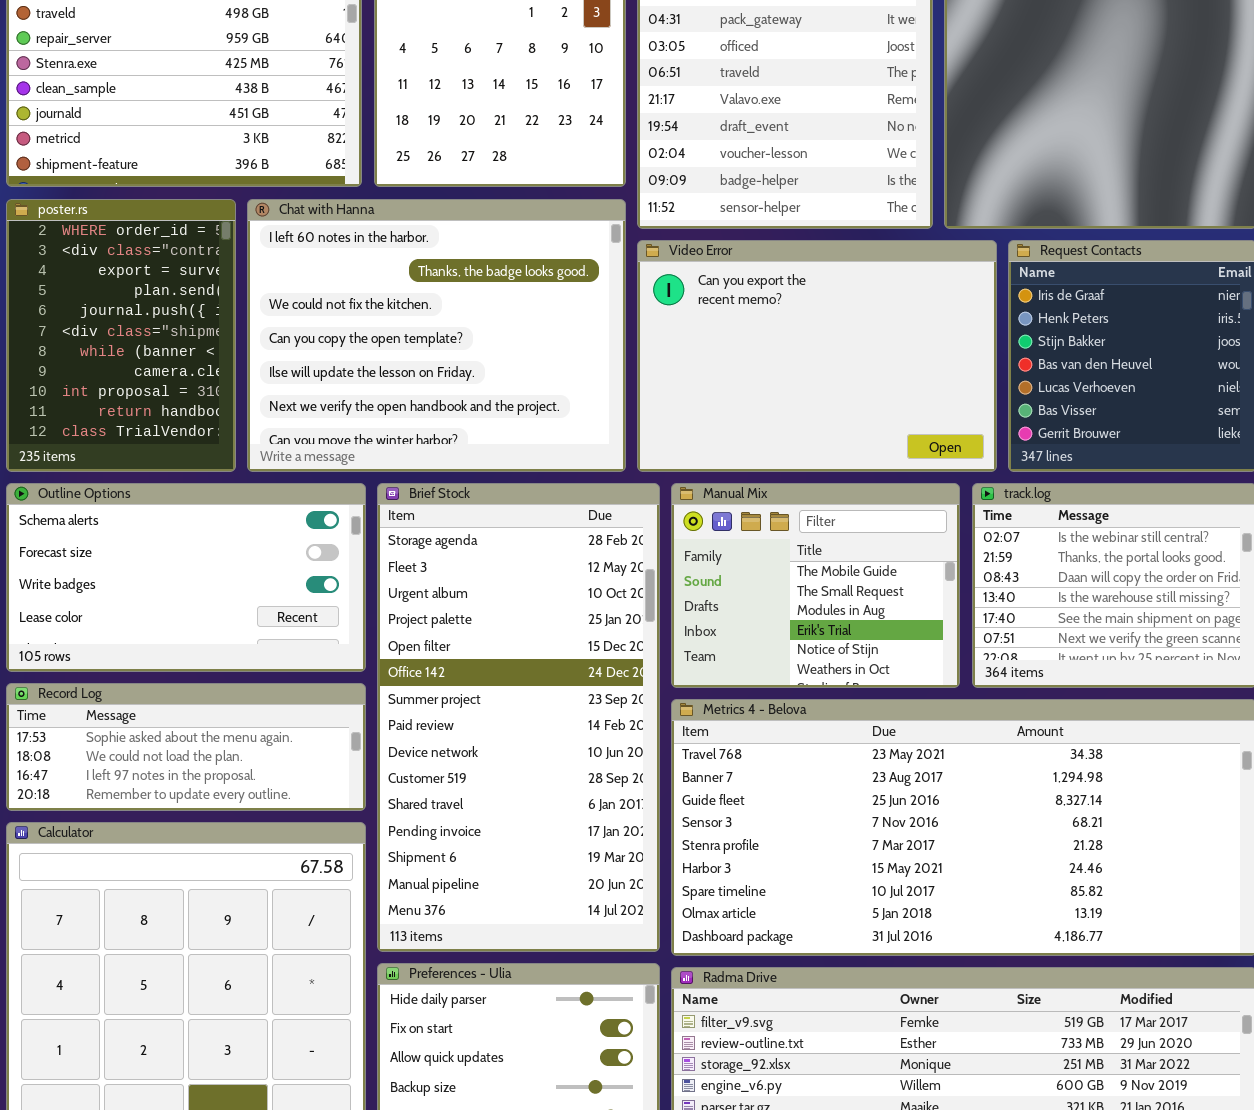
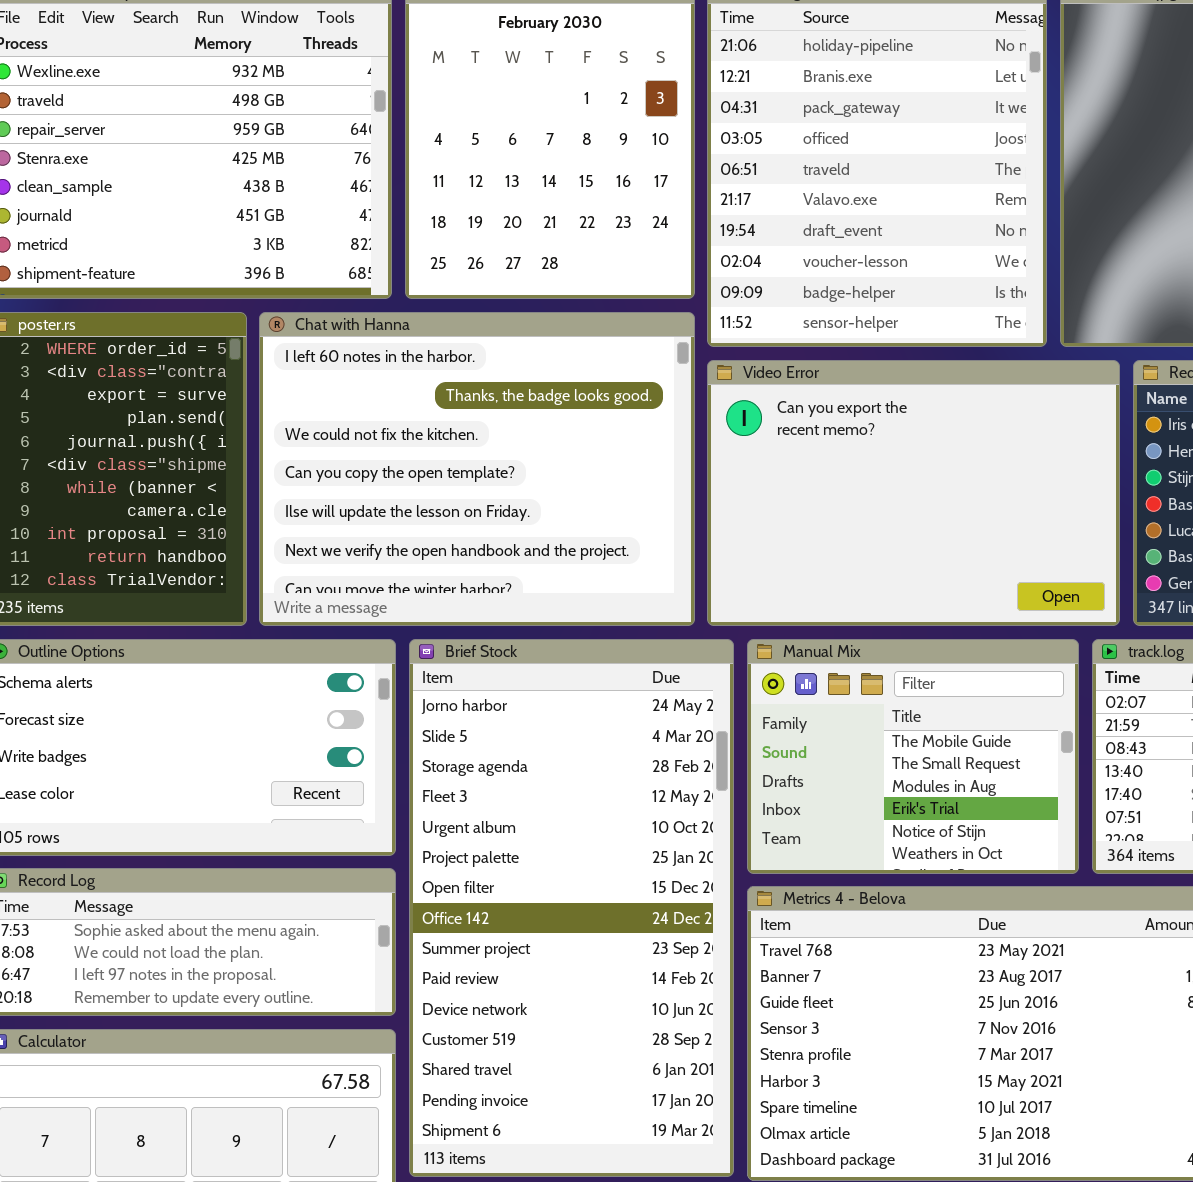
Brief Stock: [377,483,660,952] -> [409,639,734,1177], scrolled up 2 rows

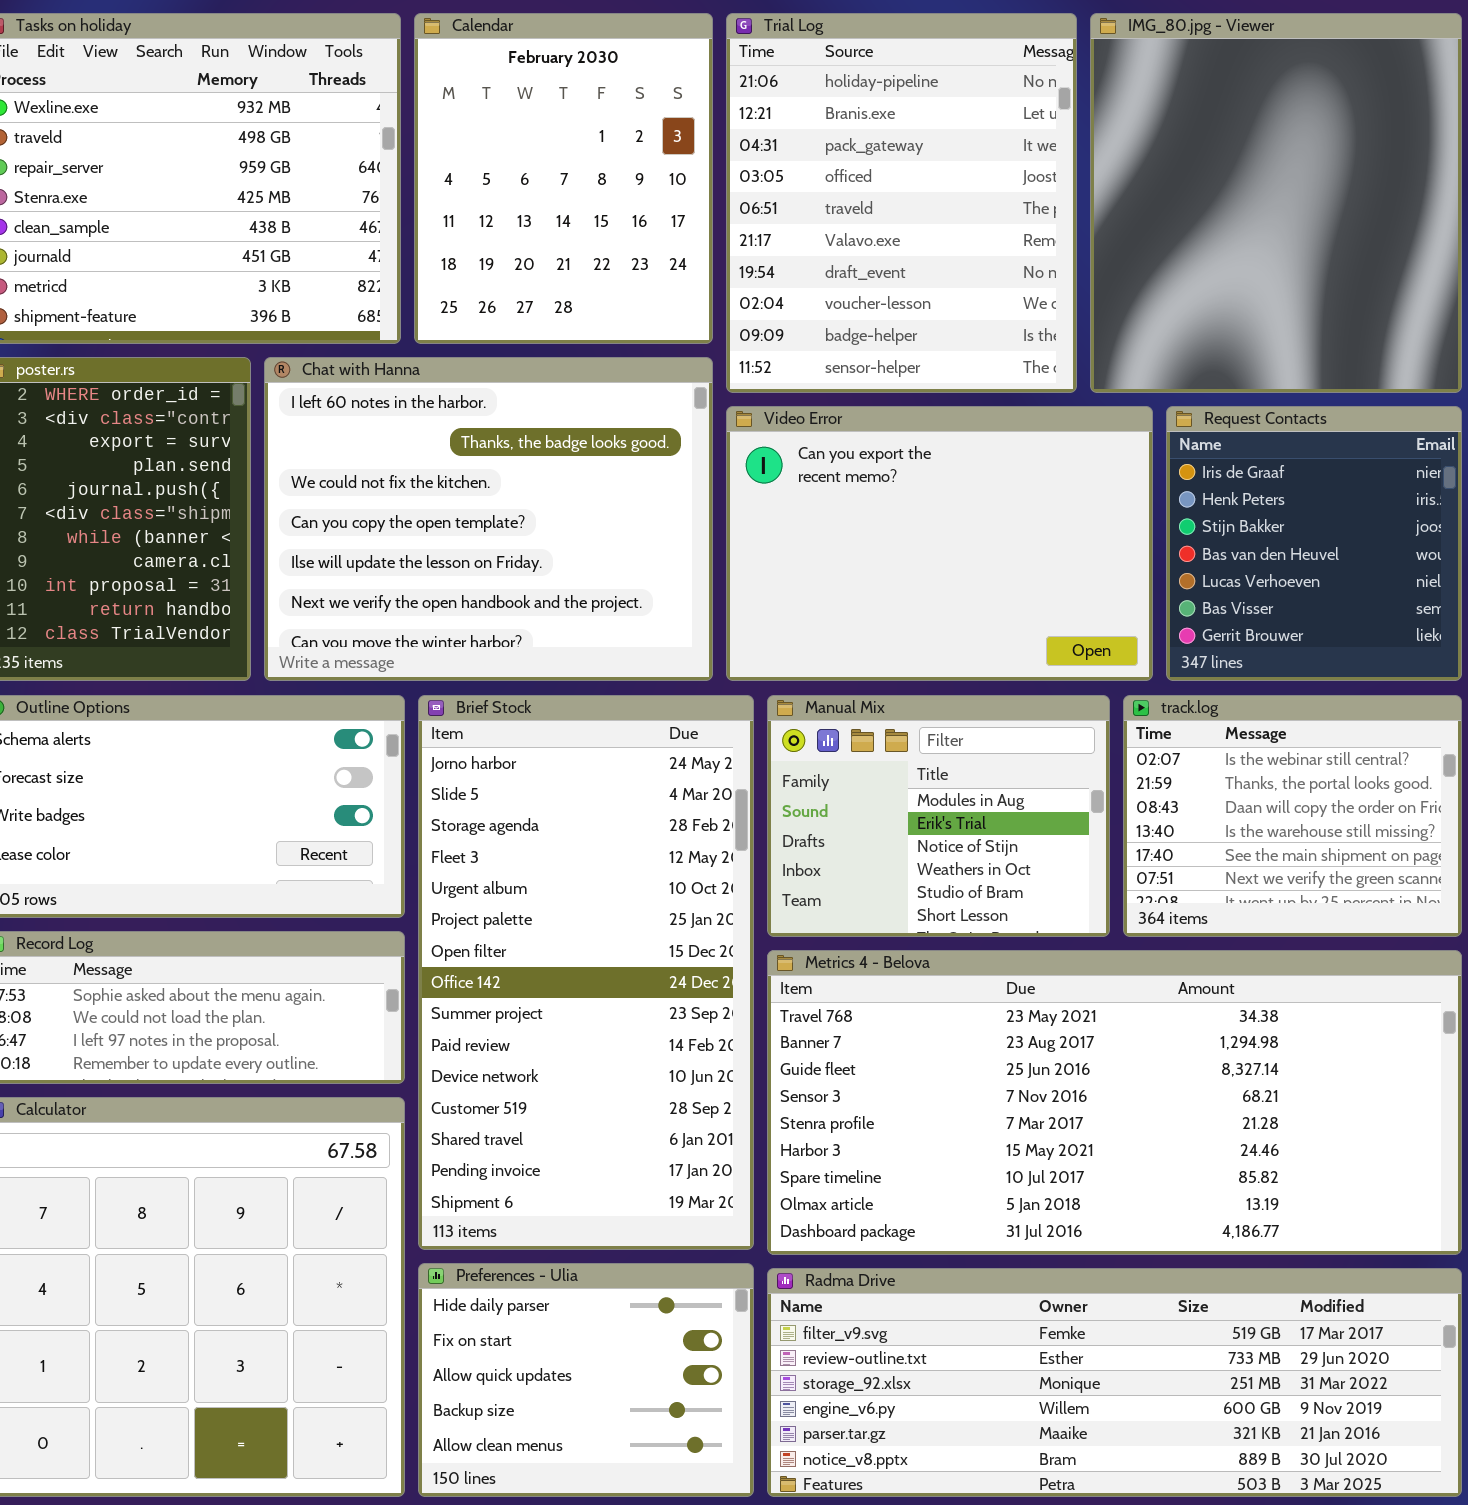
Manual Mix: [747,639,1079,874] -> [767,695,1110,937], scrolled down 2 rows

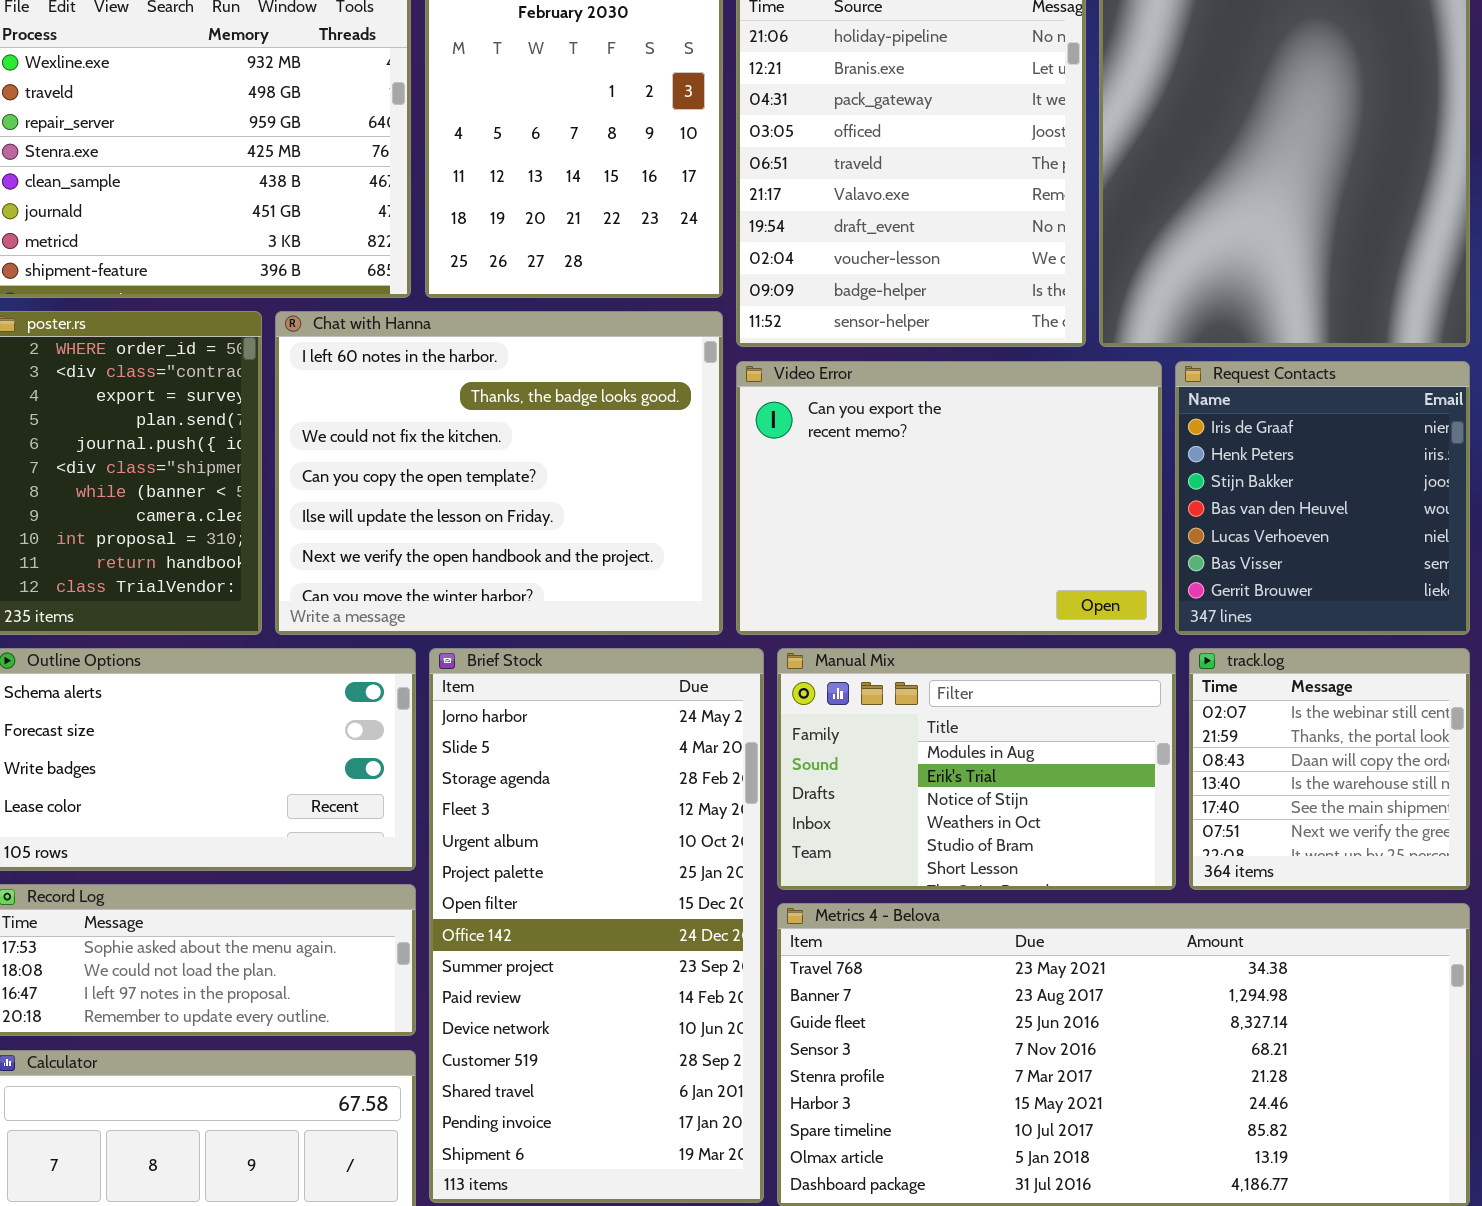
Manual Mix: [767,695,1110,937] -> [777,648,1176,890], resized
track.log: [1123,695,1462,937] -> [1189,648,1470,890], resized

